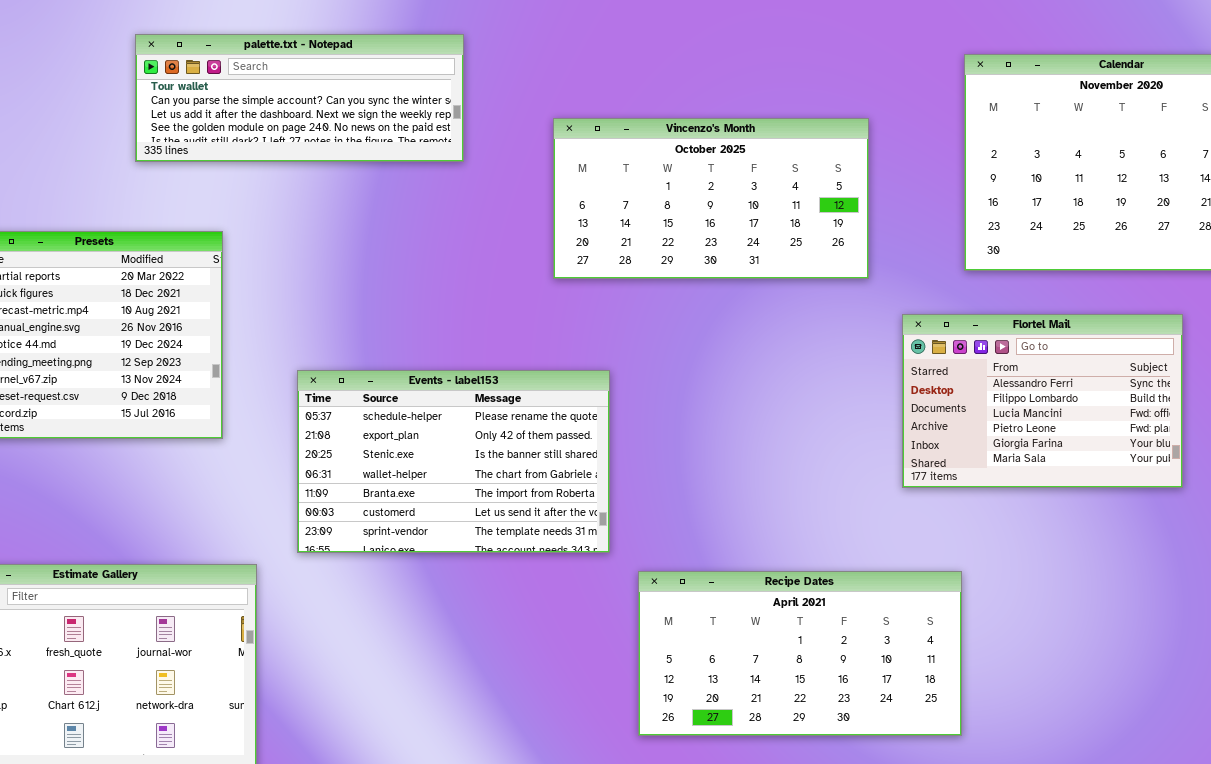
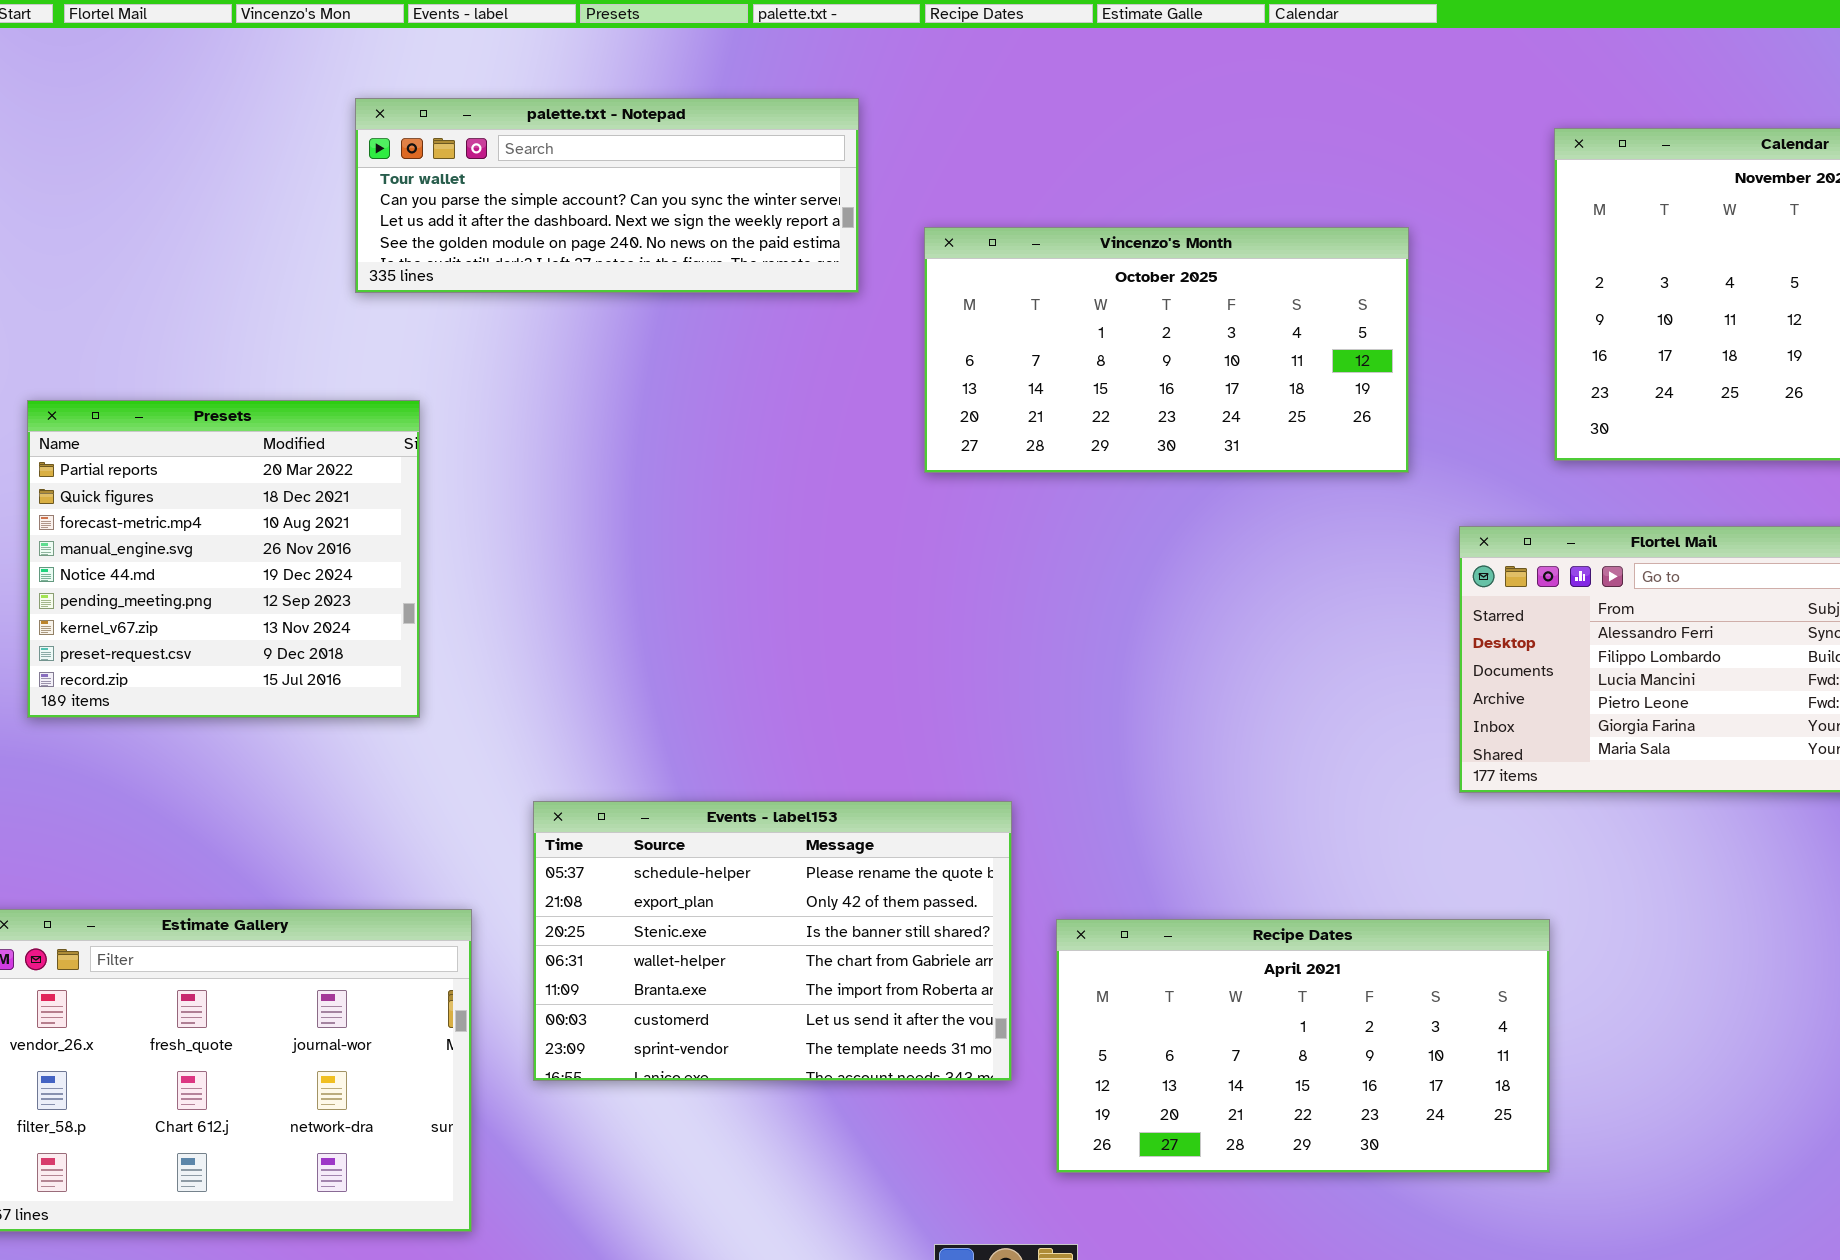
palette.txt - Notepad: [135,34,464,162] -> [355,98,859,293], moved
Events - label153: [297,370,610,553] -> [533,801,1012,1081], moved

